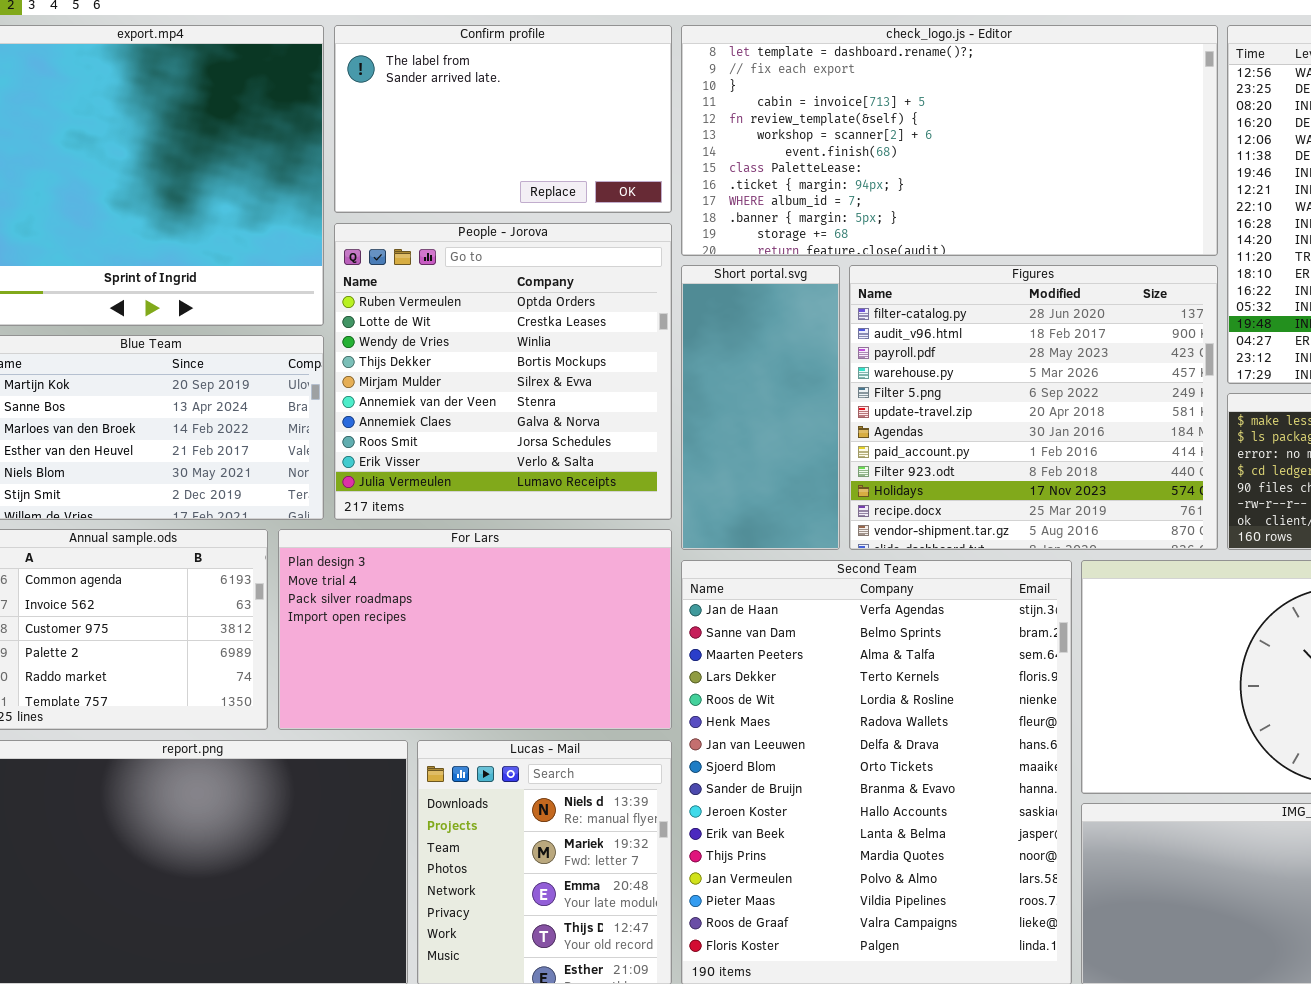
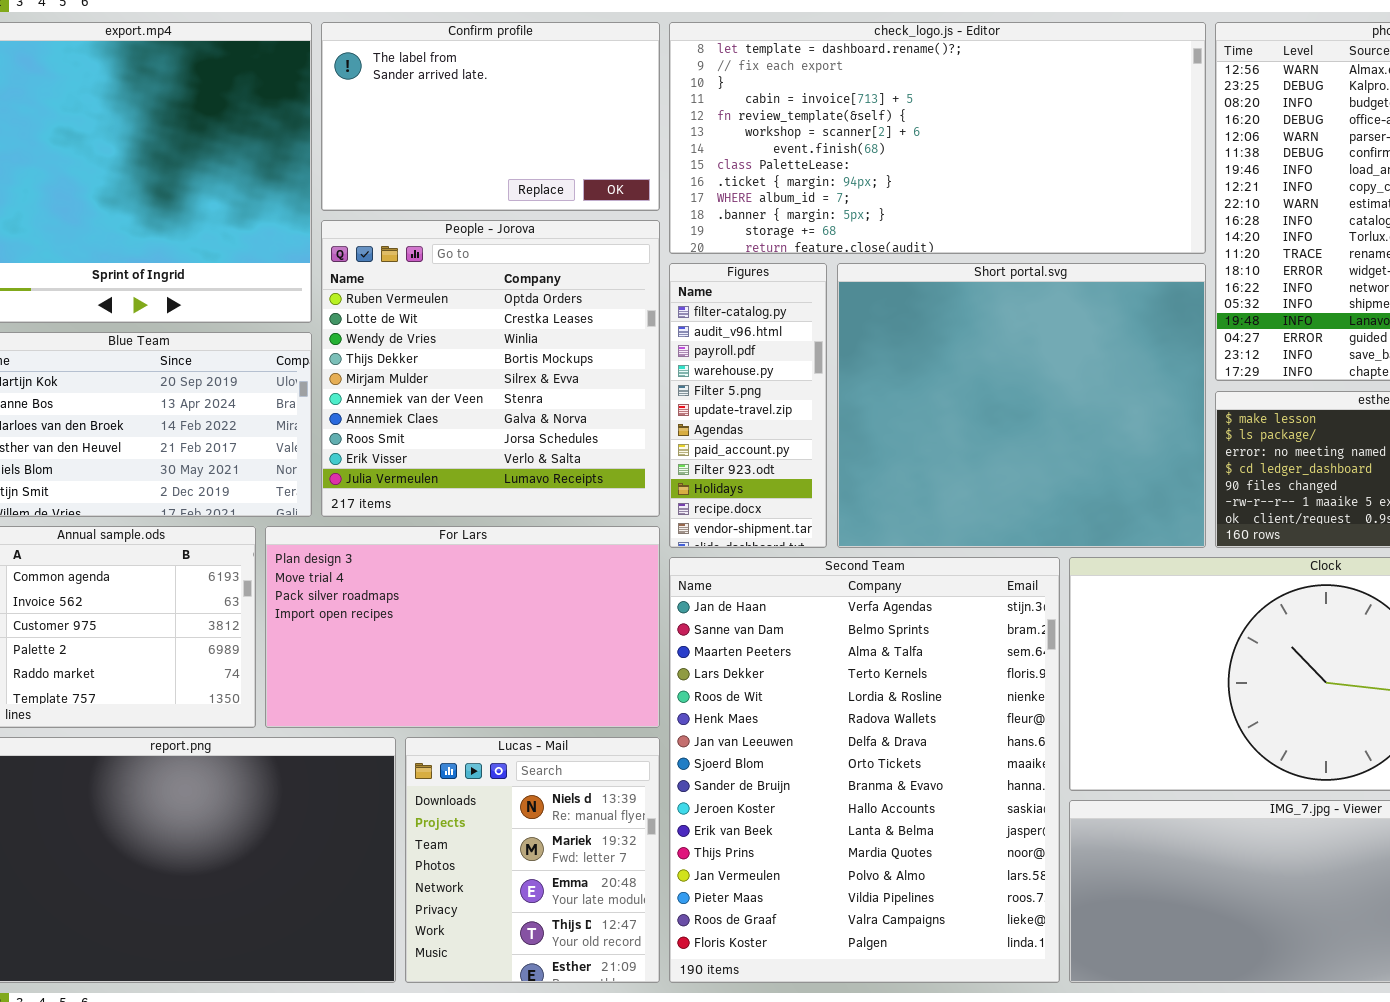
Short portal.svg: [681,265,840,550] -> [837,263,1206,548], moved, resized
Figures: [849,265,1218,550] -> [669,263,827,548], moved, resized

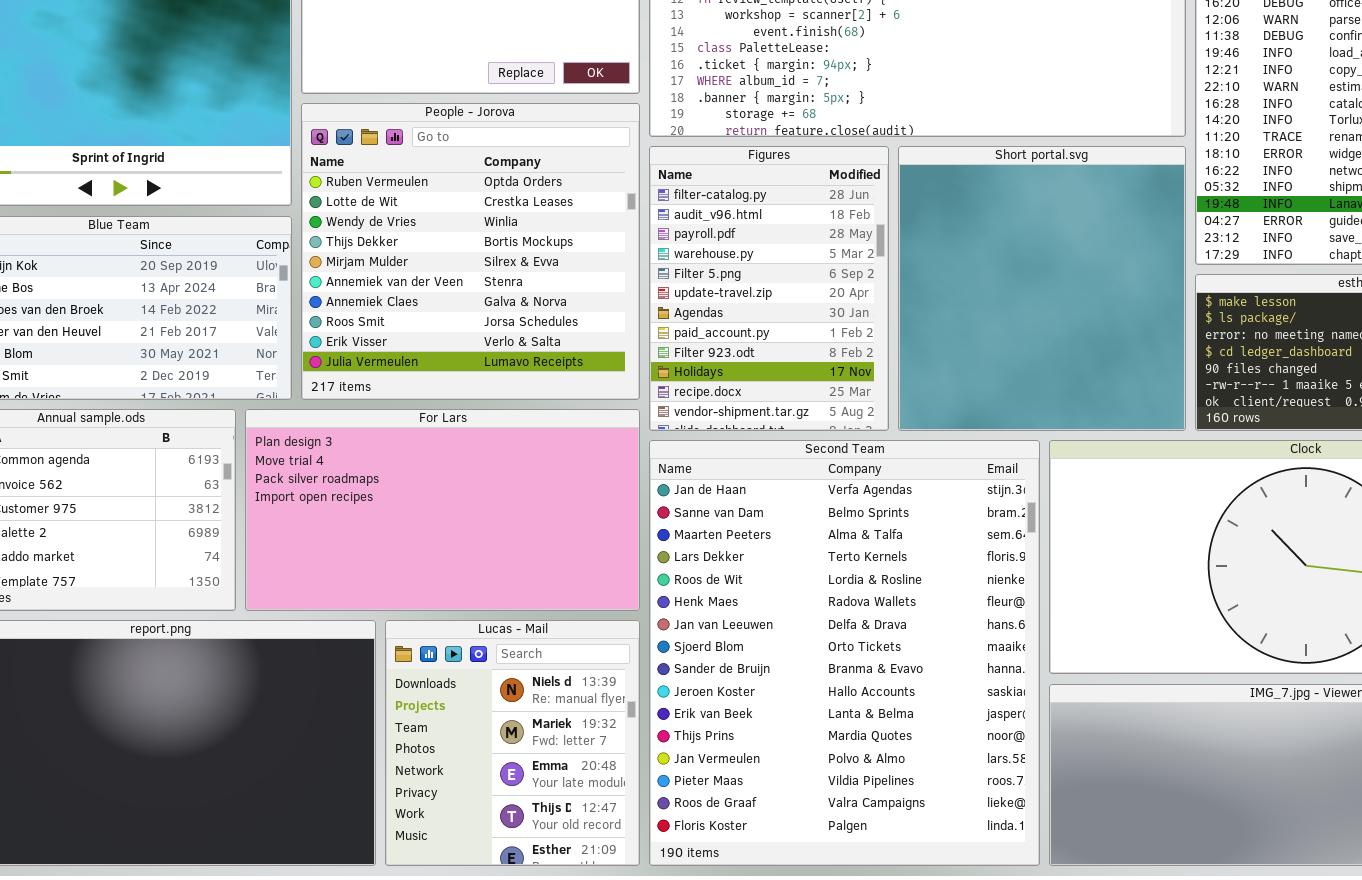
Figures: [669,263,827,548] -> [649,146,889,431], resized
Short portal.svg: [837,263,1206,548] -> [898,146,1186,431], resized

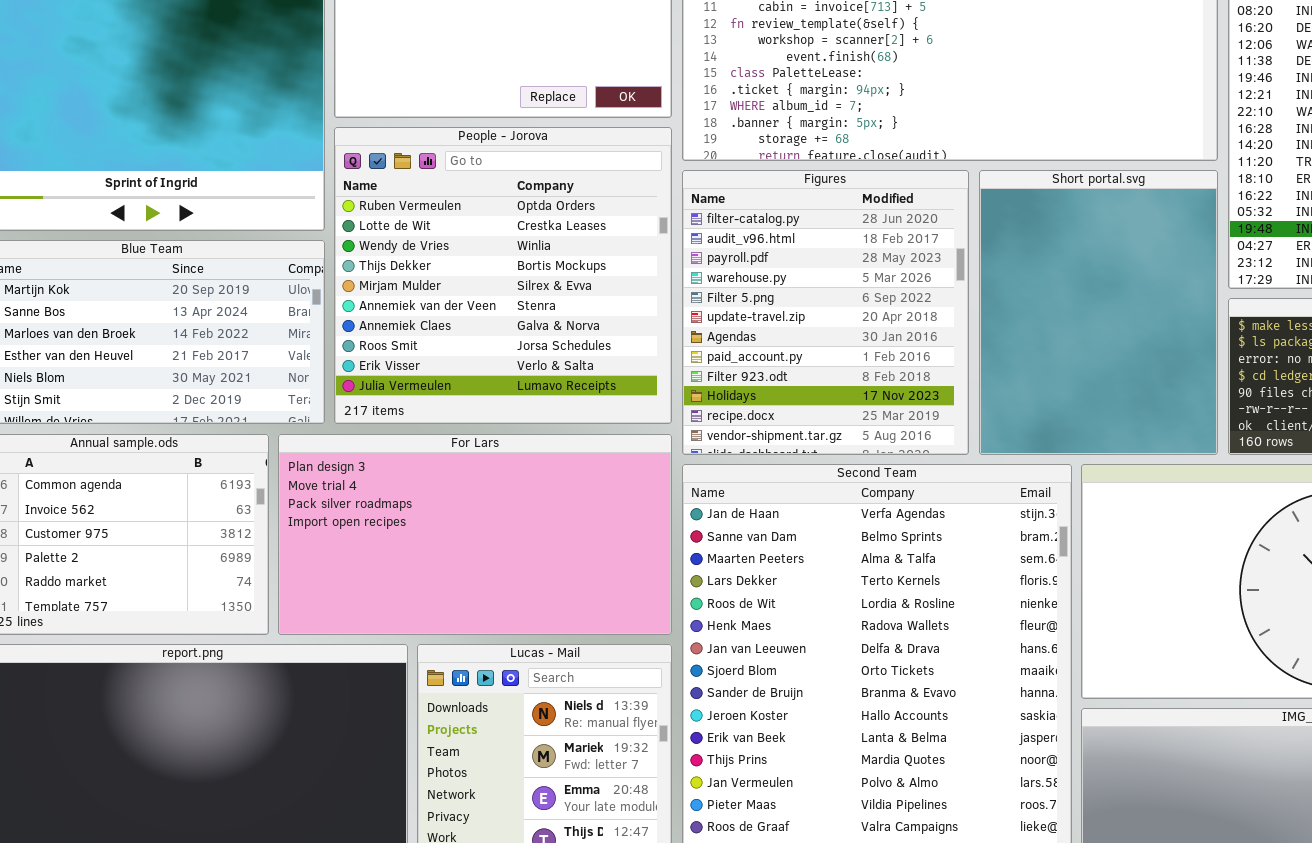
Figures: [649,146,889,431] -> [682,170,969,455], resized
Short portal.svg: [898,146,1186,431] -> [979,170,1218,455], resized

